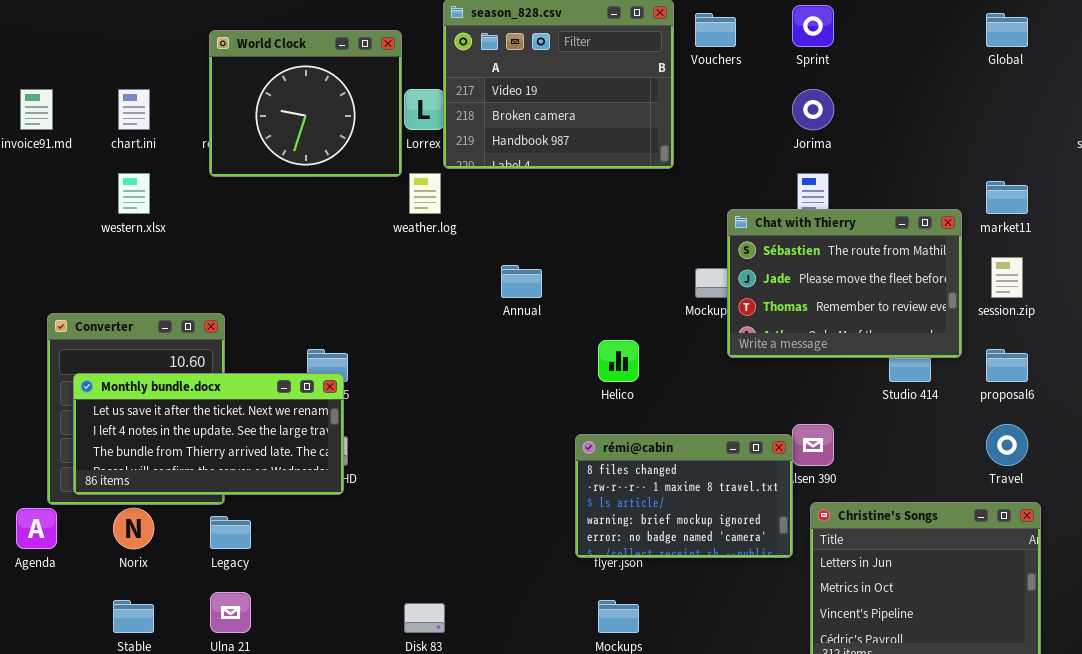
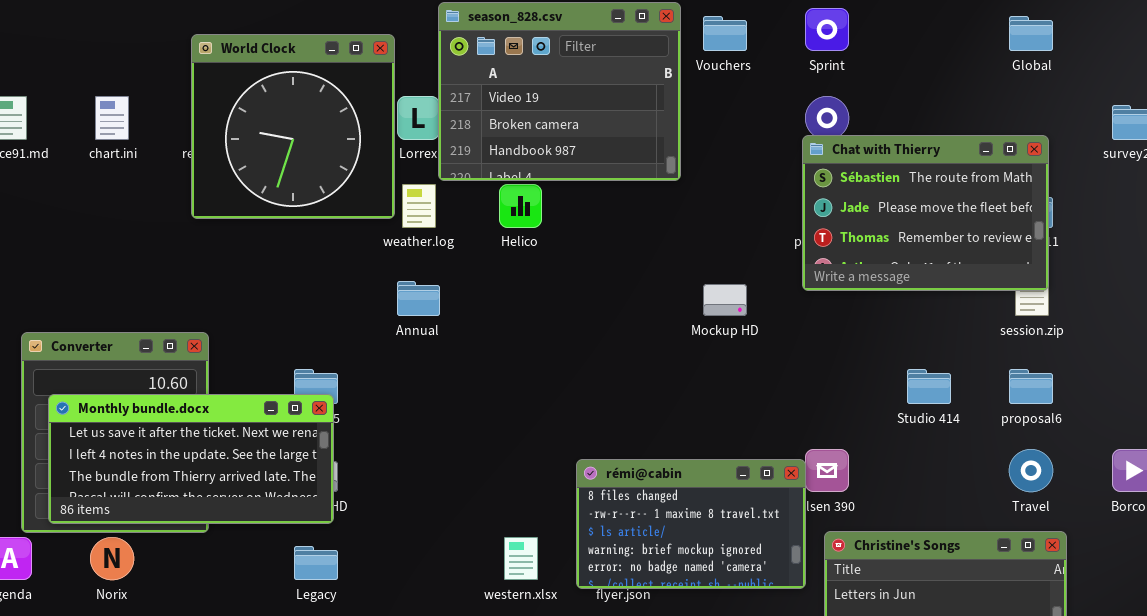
World Clock: [209,30,402,177] -> [191,34,395,219], resized
western.xlsx: [118,173,150,214] -> [504,537,538,580], moved
Chat with Thierry: [727,209,962,358] -> [802,135,1049,291], moved
Annual: [501,265,542,298] -> [397,281,440,316], moved
Helico: [598,340,639,382] -> [499,184,542,228], moved
Legacy: [210,516,251,549] -> [294,546,338,580], moved

